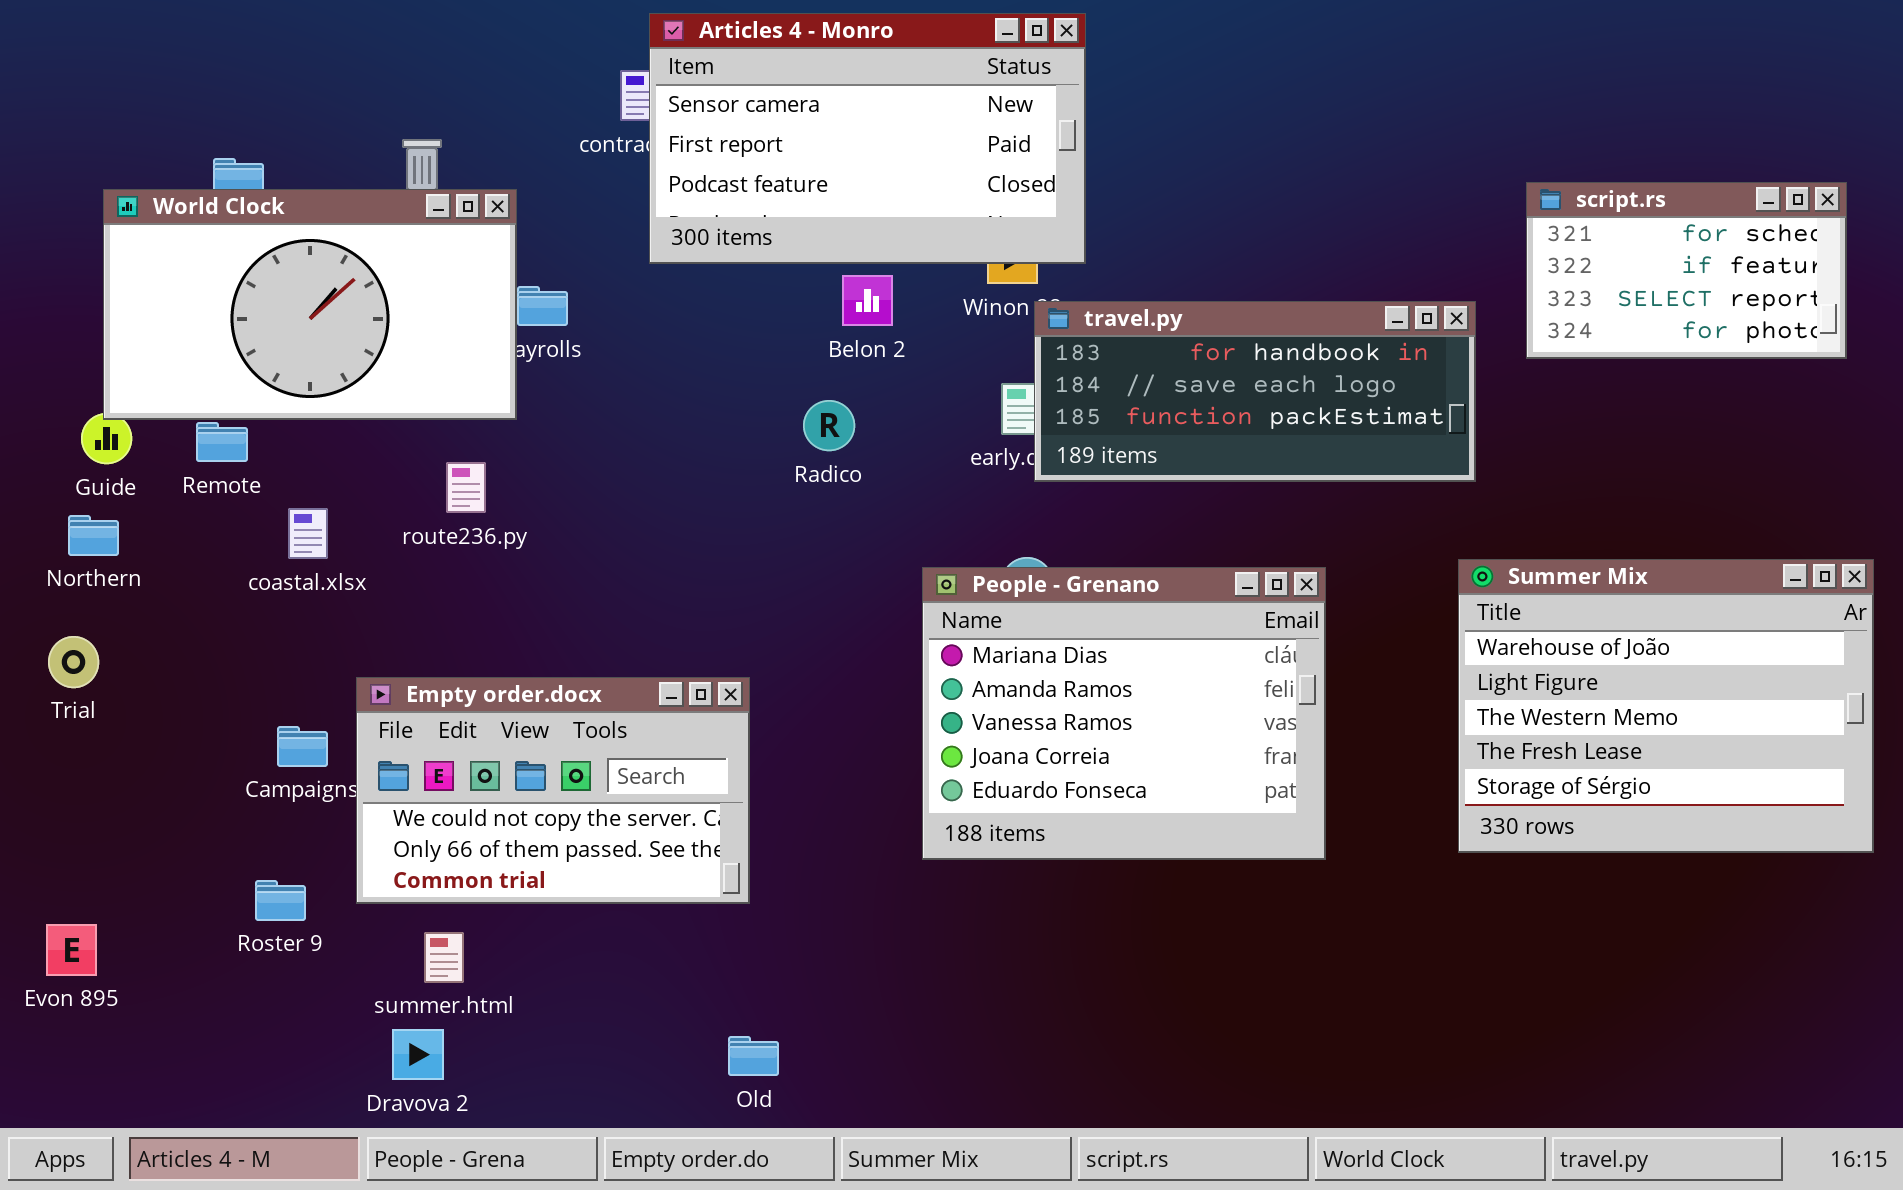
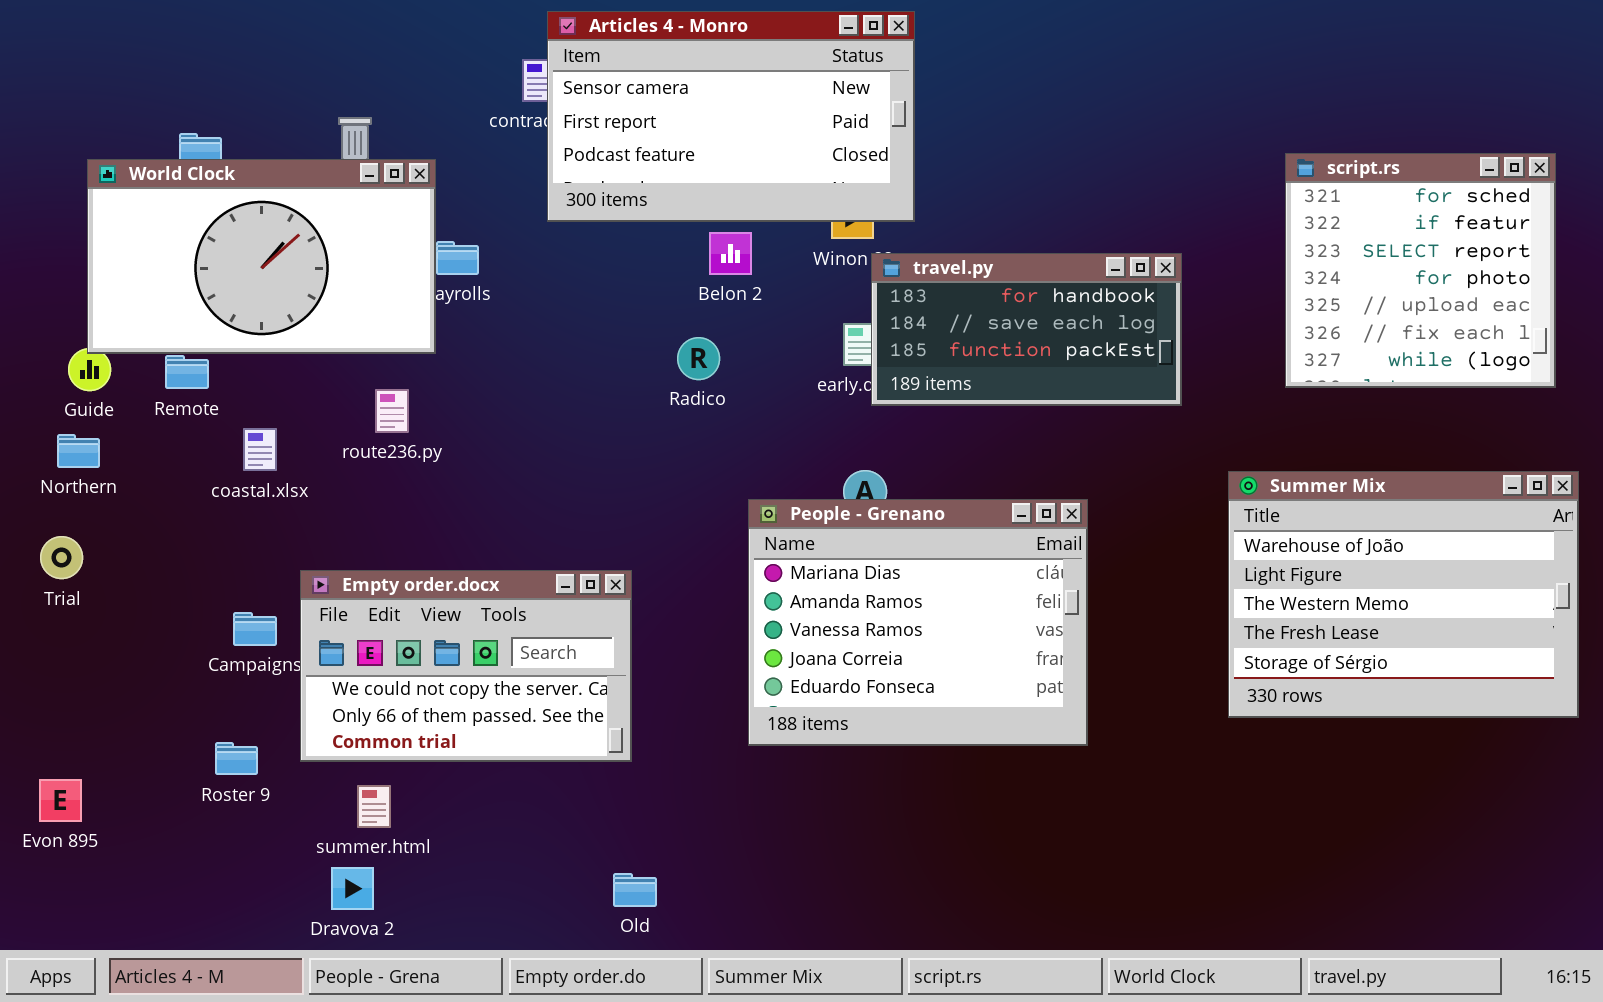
script.rs: [1526,182,1847,359] -> [1285,153,1556,388], resized
travel.py: [1034,301,1476,482] -> [871,253,1182,406], resized
People - Grenano: [922,567,1326,860] -> [748,499,1088,746], moved

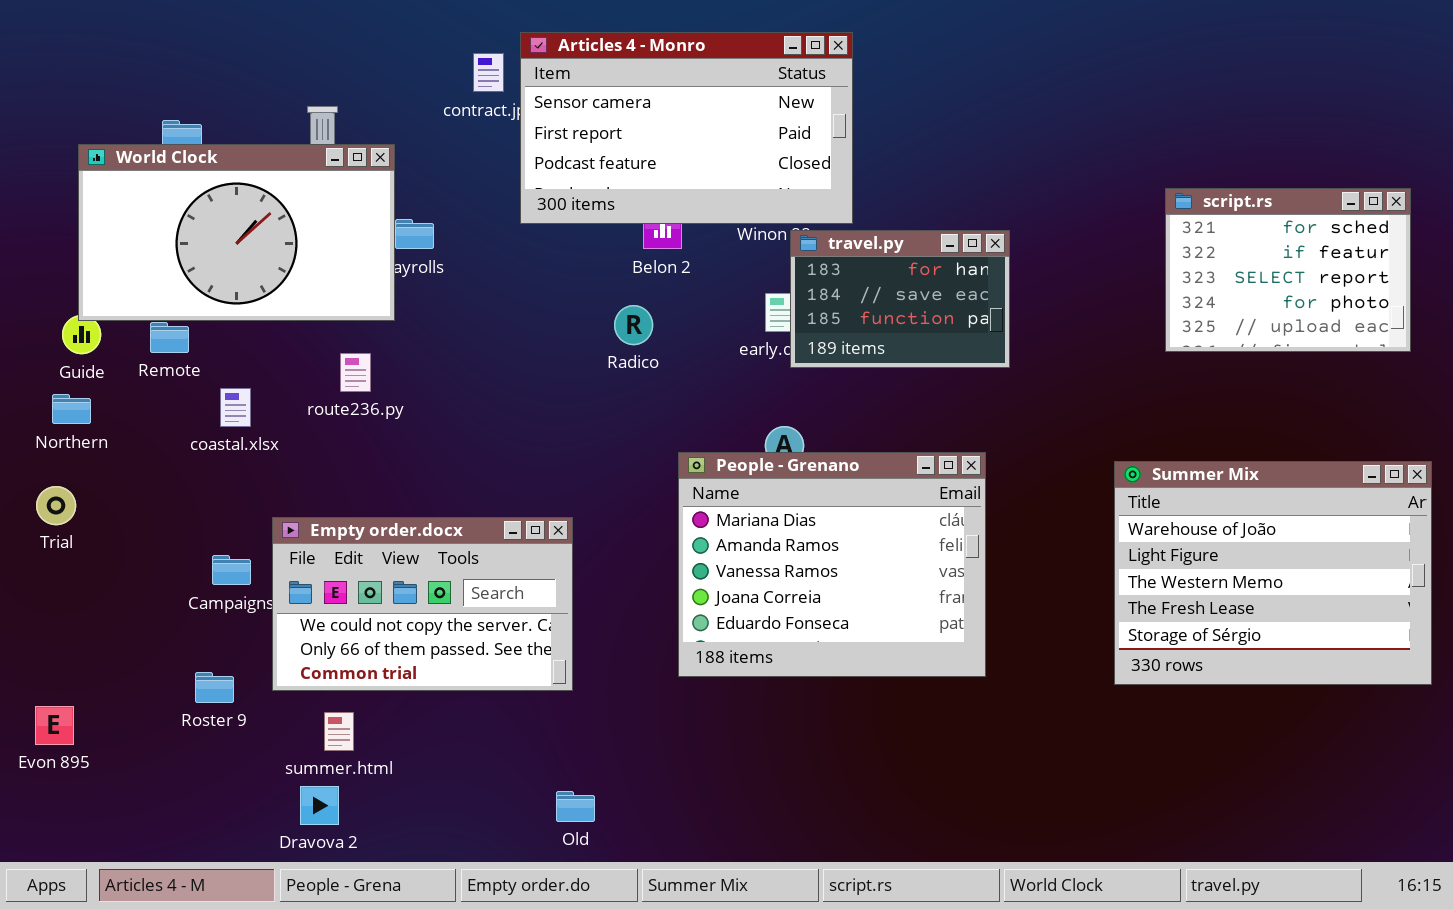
Articles 4 - Monro: [547,11,915,222] -> [520,32,853,224], moved
script.rs: [1285,153,1556,388] -> [1165,188,1411,352], resized
travel.py: [871,253,1182,406] -> [790,230,1010,368], resized
Summer Mix: [1228,471,1579,718] -> [1114,461,1432,685], moved

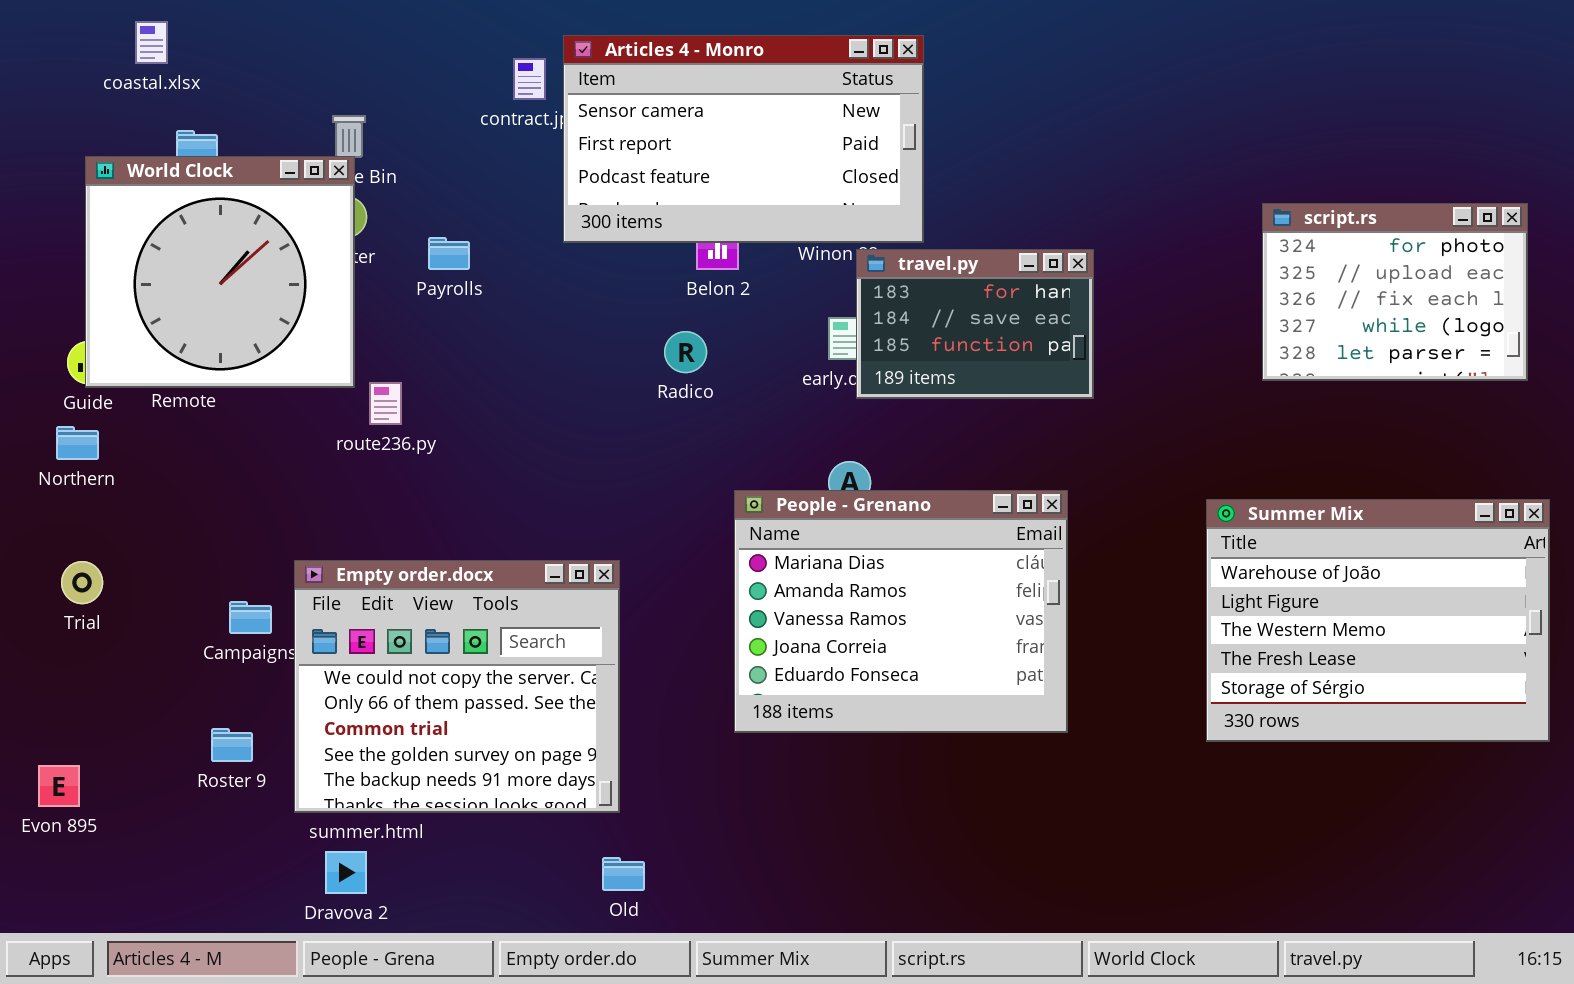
World Clock: [78,144,395,321] -> [85,156,355,388], resized
script.rs: [1165,188,1411,352] -> [1262,203,1528,381], scrolled down 3 rows
coastal.xlsx: [220,388,251,427] -> [135,21,168,64], moved
Trial: [36,486,76,525] -> [61,561,103,604], moved
Empty order.docx: [272,517,573,691] -> [294,560,620,813], resized

